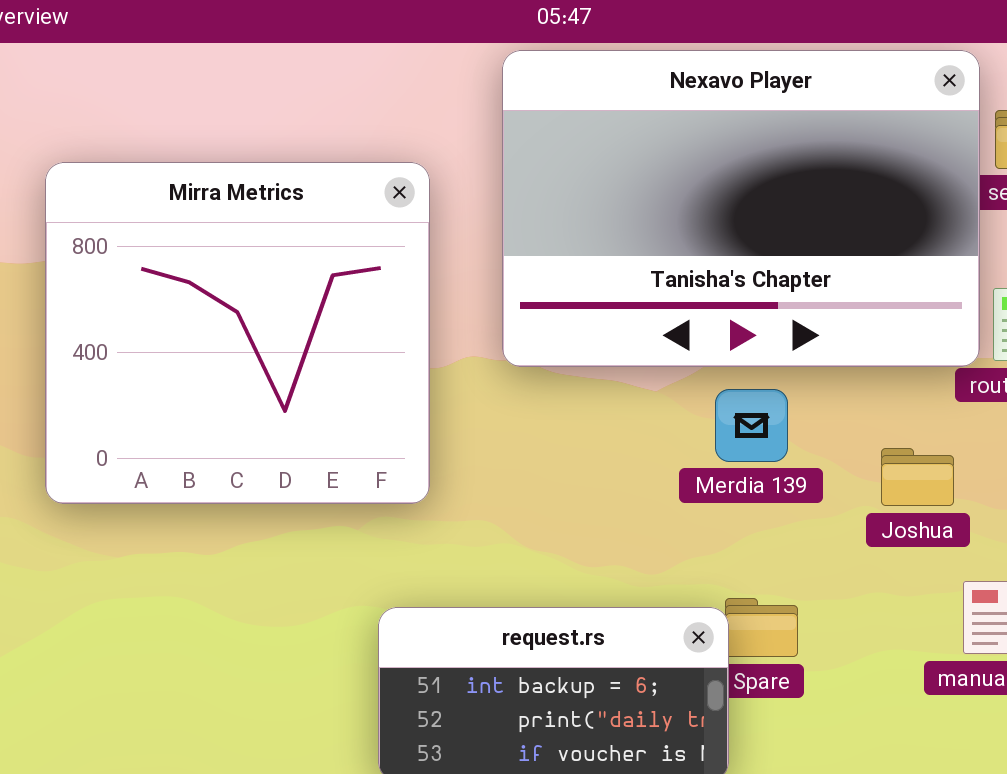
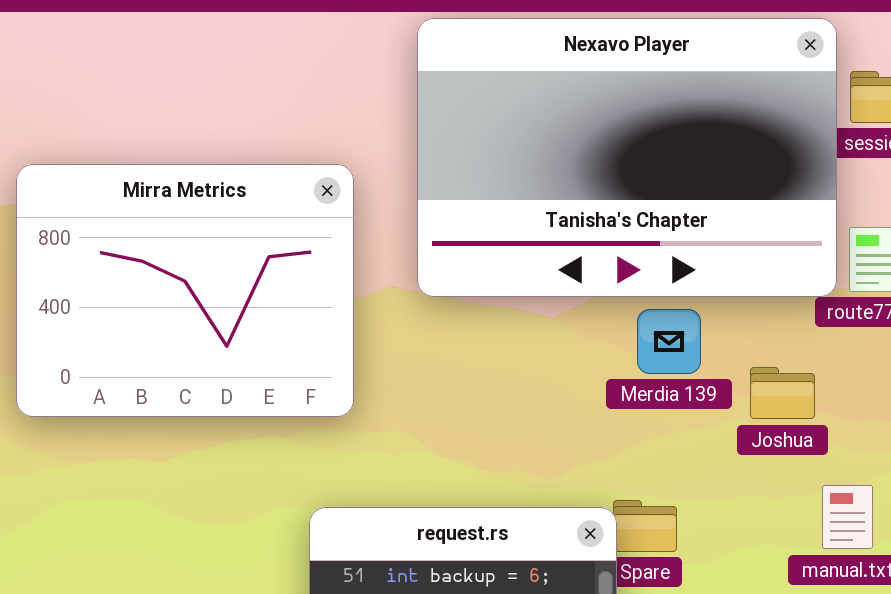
Mirra Metrics: [45,162,430,504] -> [16,164,354,417], resized
Merdia 139: [715,389,788,462] -> [637,309,701,374], moved

